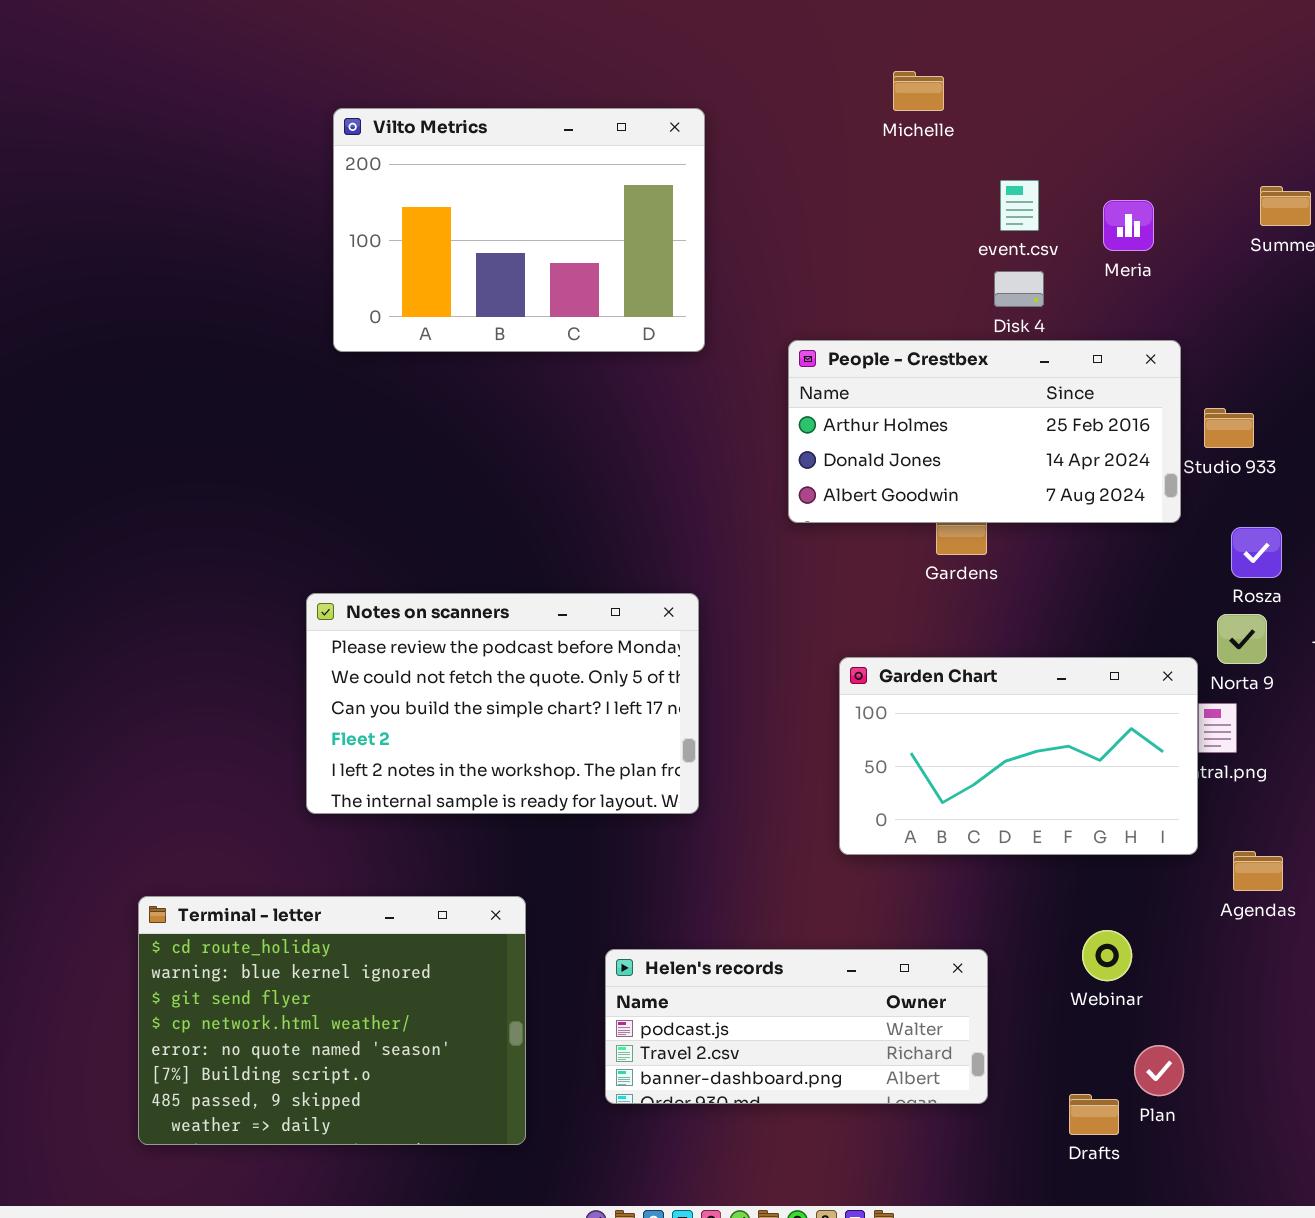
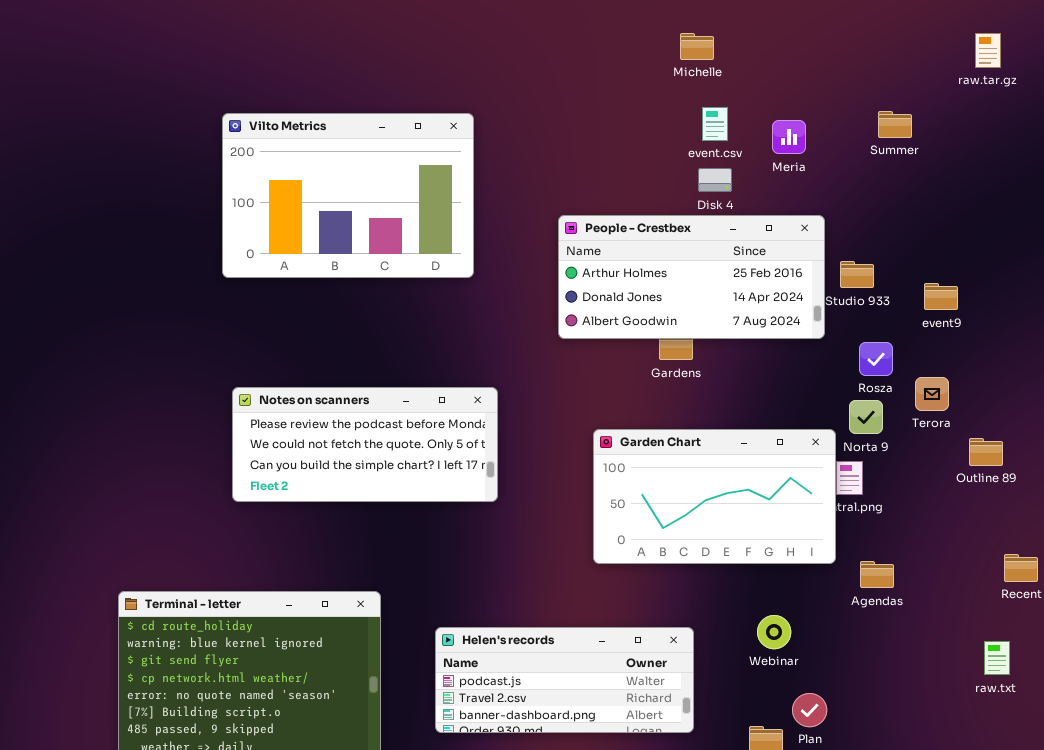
Michelle: [893,71,944,111] -> [680,33,714,60], moved
Vilto Metrics: [333,108,705,352] -> [222,113,474,278], moved
Notes on scanners: [306,593,699,814] -> [232,387,498,502], resized

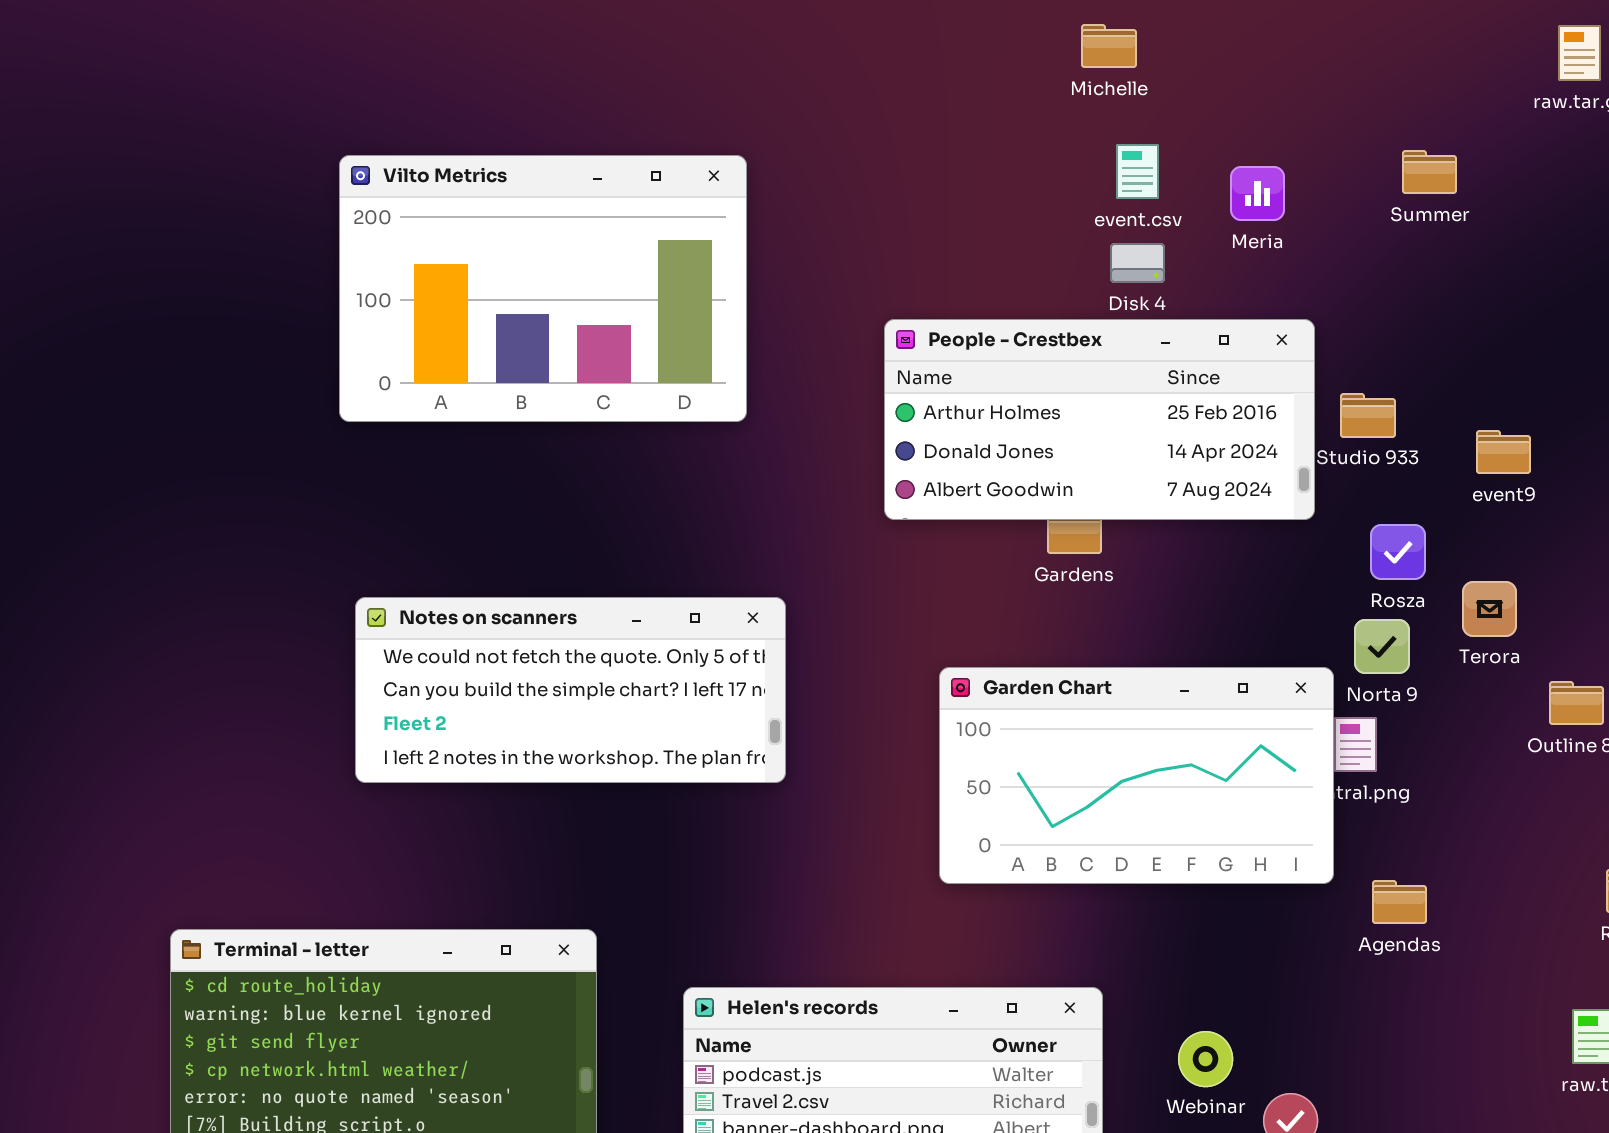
Notes on scanners: [232,387,498,502] -> [355,597,786,783], scrolled down 1 row
Webinar: [757,615,791,649] -> [1178,1031,1233,1087], moved

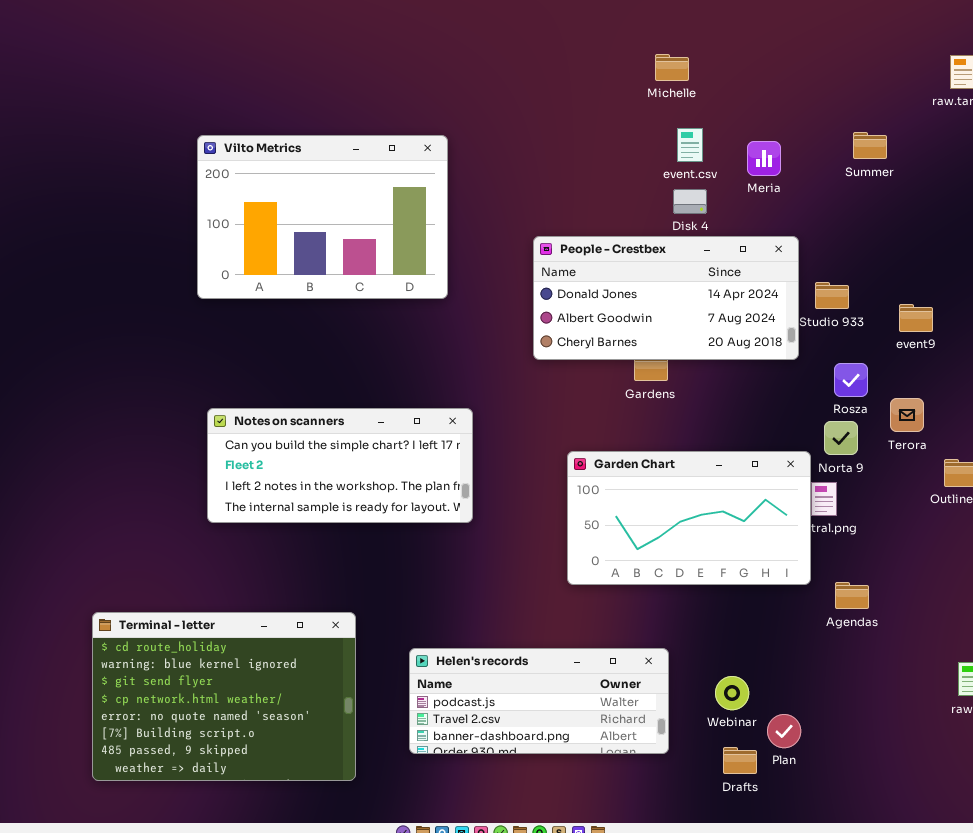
People - Crestbex: [884,319,1315,520] -> [533,236,799,360], scrolled down 1 row
Notes on scanners: [355,597,786,783] -> [207,408,473,523], scrolled down 1 row

